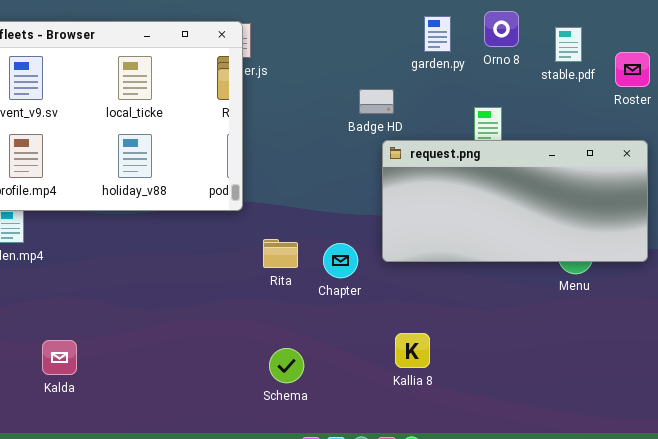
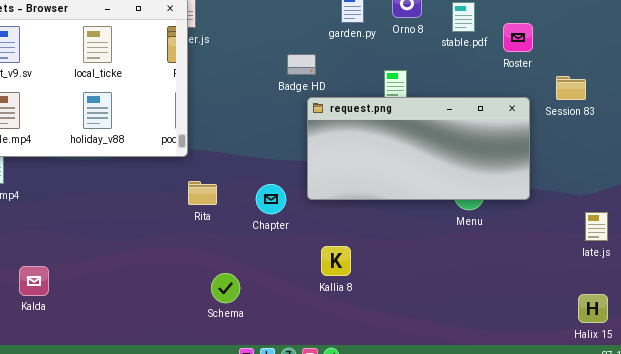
Rita: [263,239,298,268] -> [188,181,217,205], moved
Kallia 8: [395,333,430,368] -> [321,246,351,276], moved

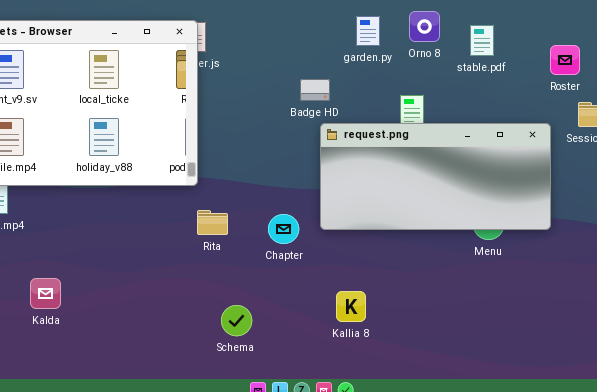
Roster: [503,23,533,52] -> [550,45,580,75], moved
Kallia 8: [321,246,351,276] -> [336,291,366,322], moved
Kalda: [19,266,49,296] -> [30,278,61,309], moved

